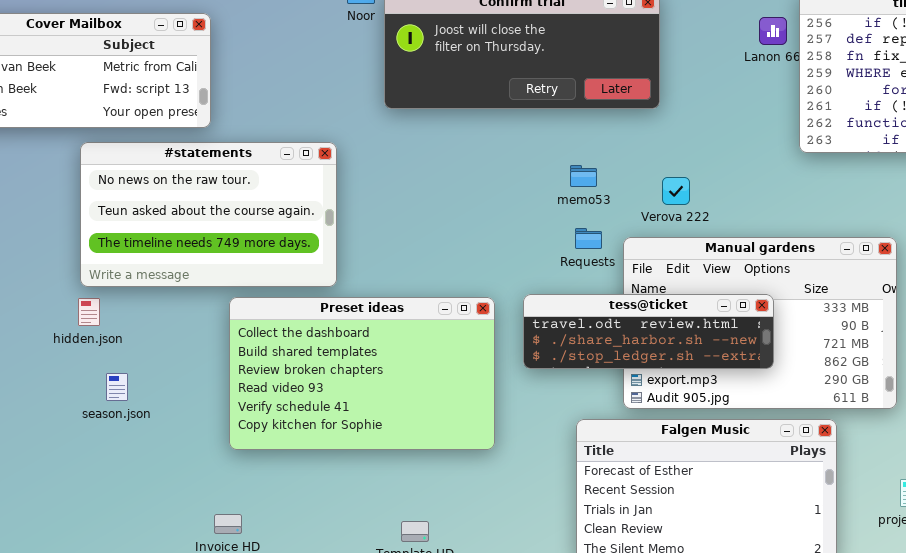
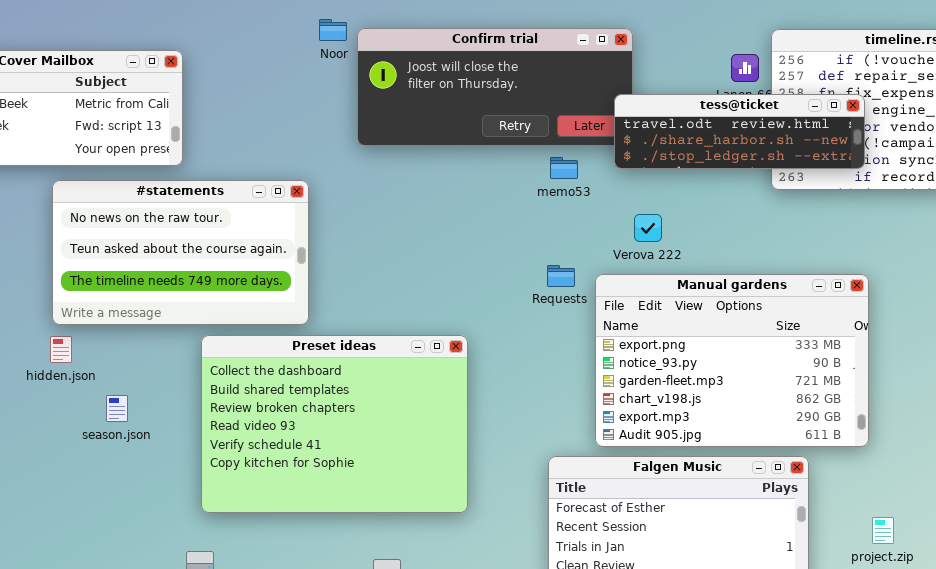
memo53: [570,165,597,187] -> [550,157,578,179], moved
tess@ticket: [523,294,774,369] -> [614,94,865,169], moved
Preset ideas: [229,297,495,450] -> [201,335,468,513], resized
season.json: [106,373,128,401] -> [106,395,128,422], moved

